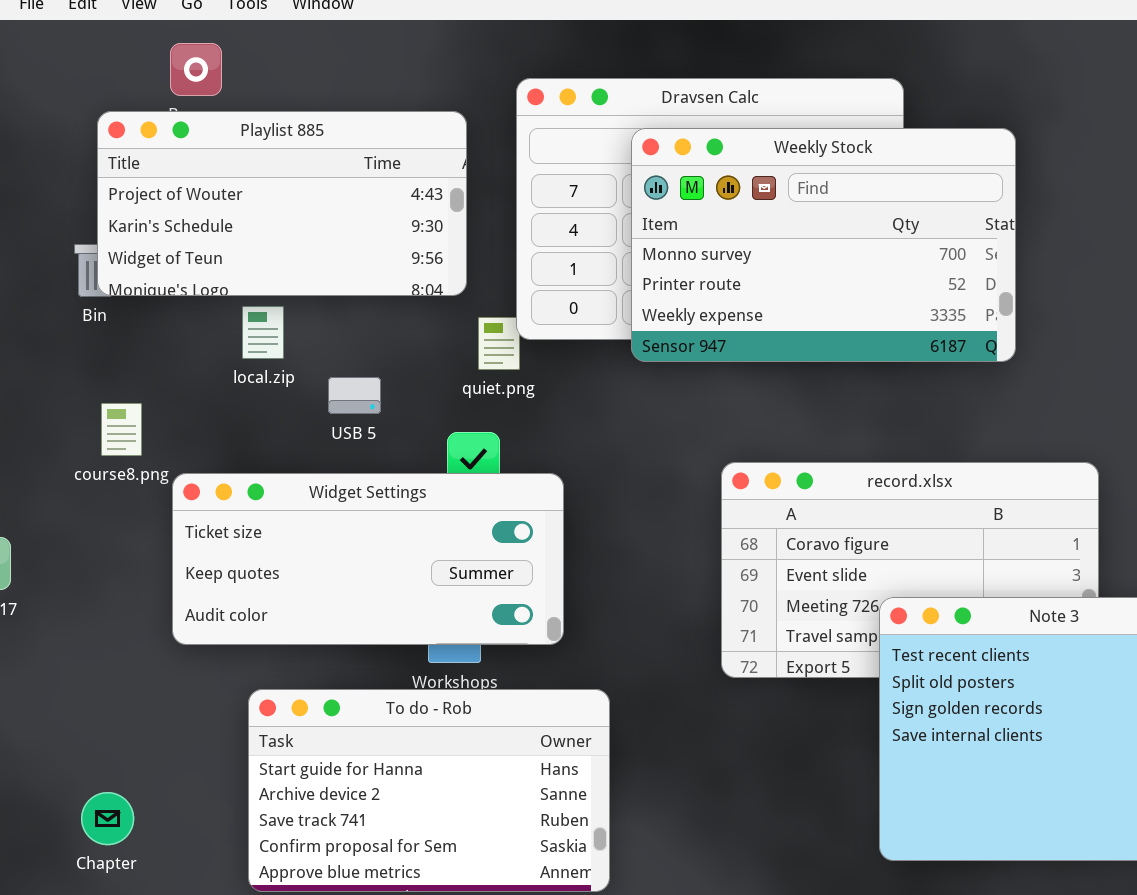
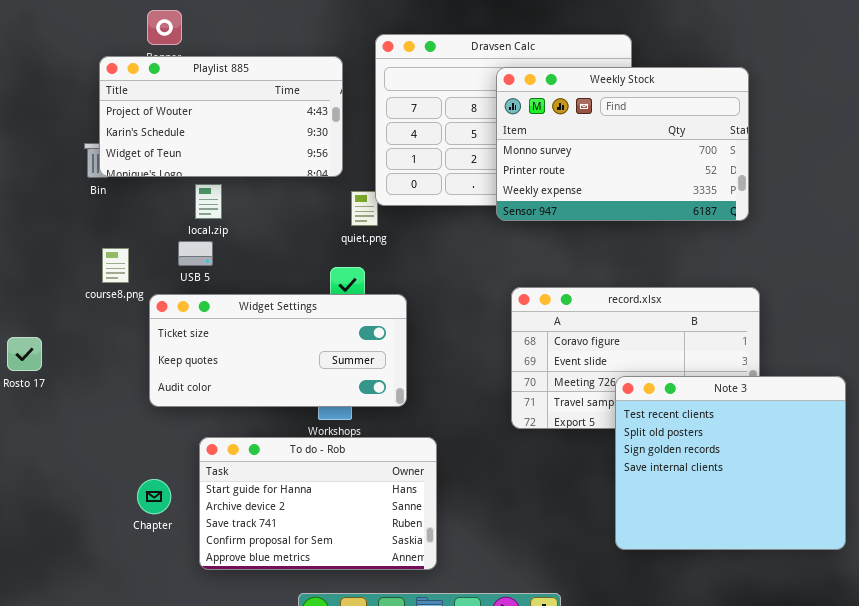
Weekly Stock: [631,128,1016,362] -> [496,67,749,221], moved
USB 5: [328,377,381,414] -> [178,241,213,266], moved
Chapter: [81,792,134,845] -> [137,479,171,514], moved

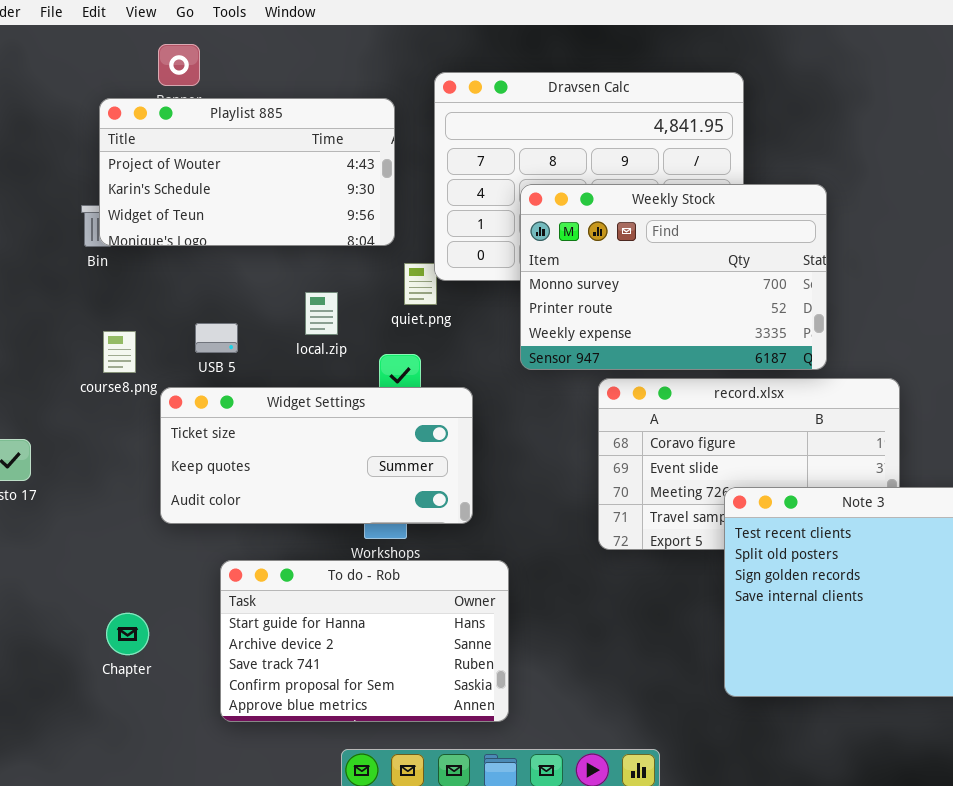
Weekly Stock: [496,67,749,221] -> [520,184,827,370], moved
local.zip: [195,184,222,219] -> [305,292,338,335], moved
Chapter: [137,479,171,514] -> [106,613,149,655], moved

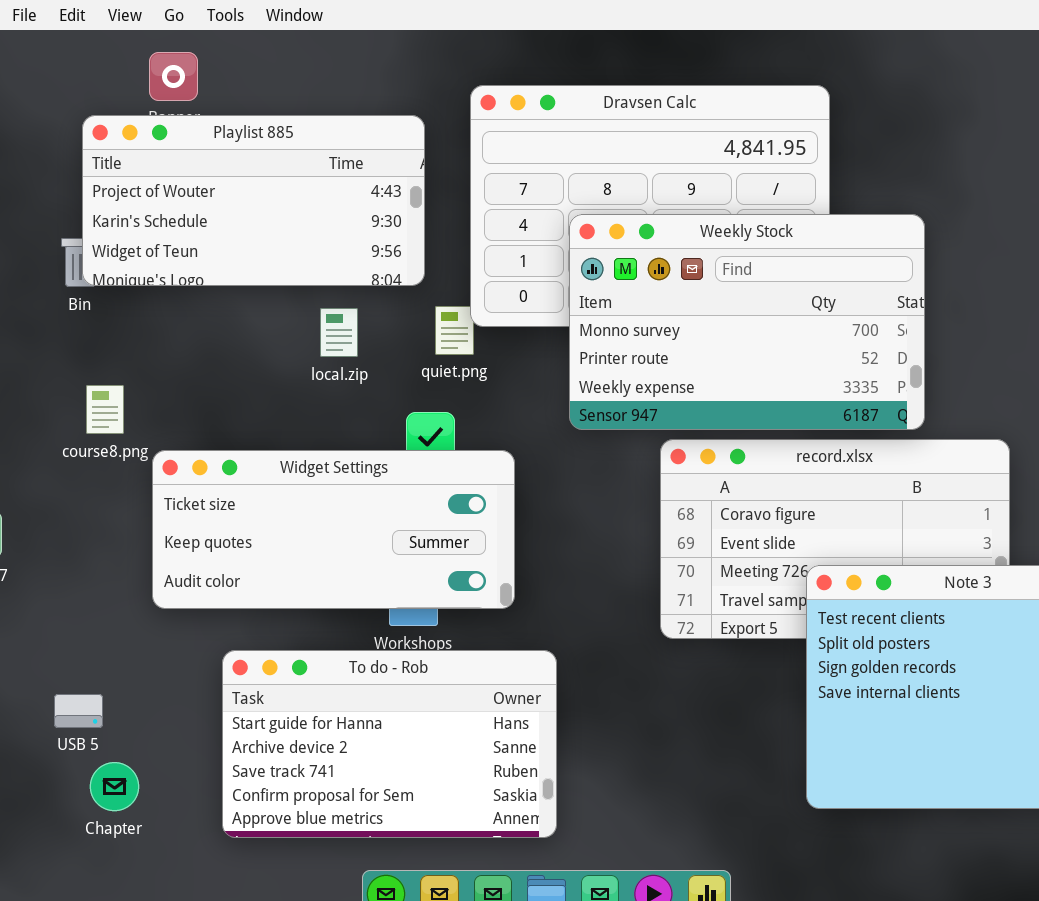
local.zip: [305,292,338,335] -> [320,308,358,357], moved
USB 5: [195,323,238,353] -> [54,694,103,728], moved
Chapter: [106,613,149,655] -> [90,762,139,811], moved

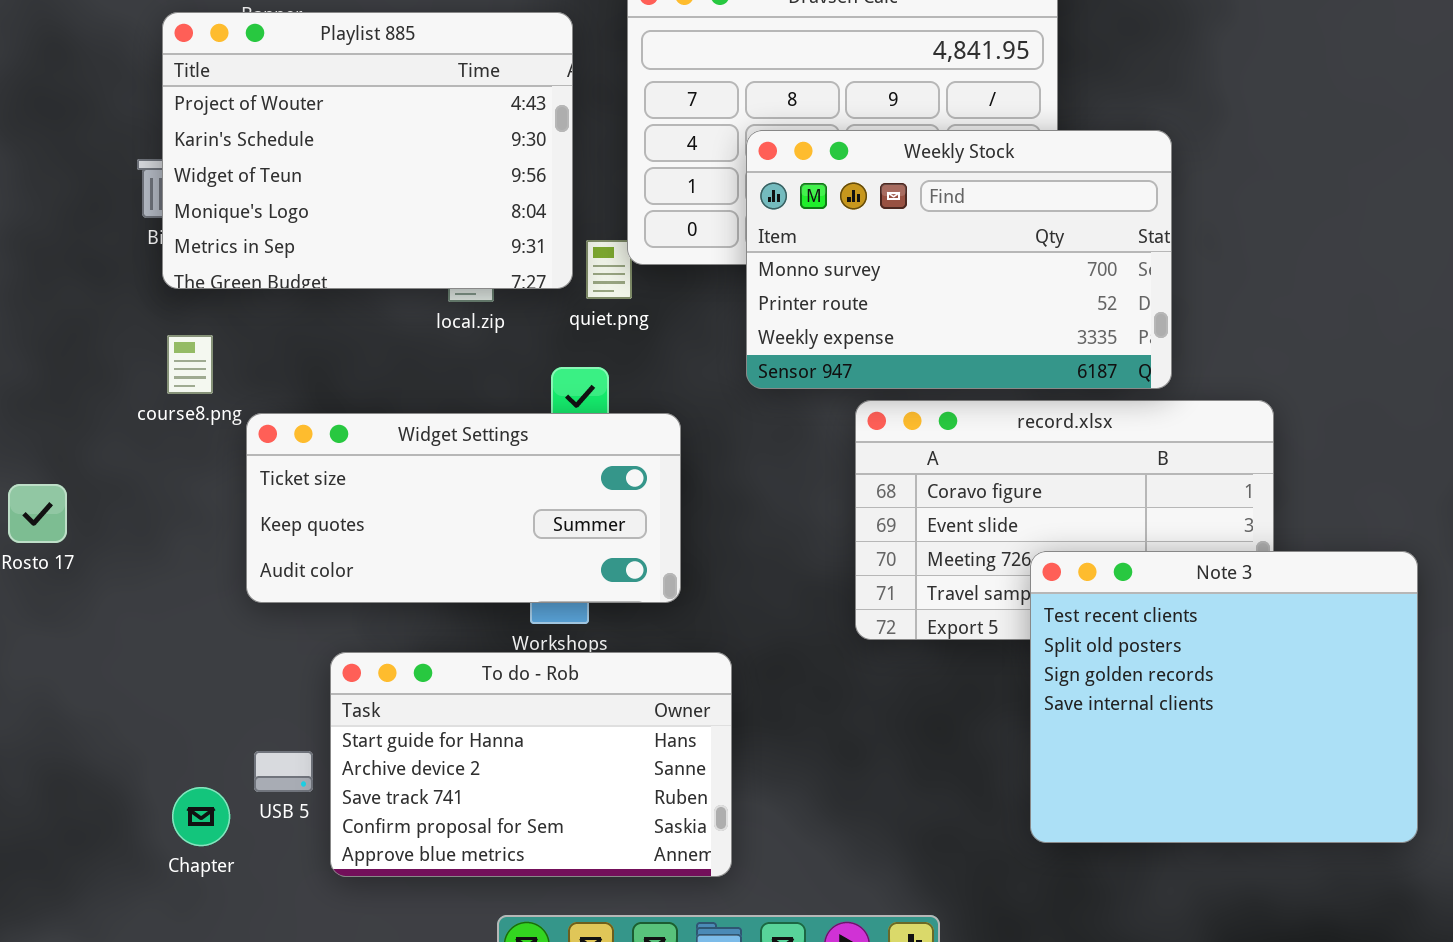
Playlist 885: [82,115,425,286] -> [162,12,573,289], resized
USB 5: [54,694,103,728] -> [254,751,313,792], moved

